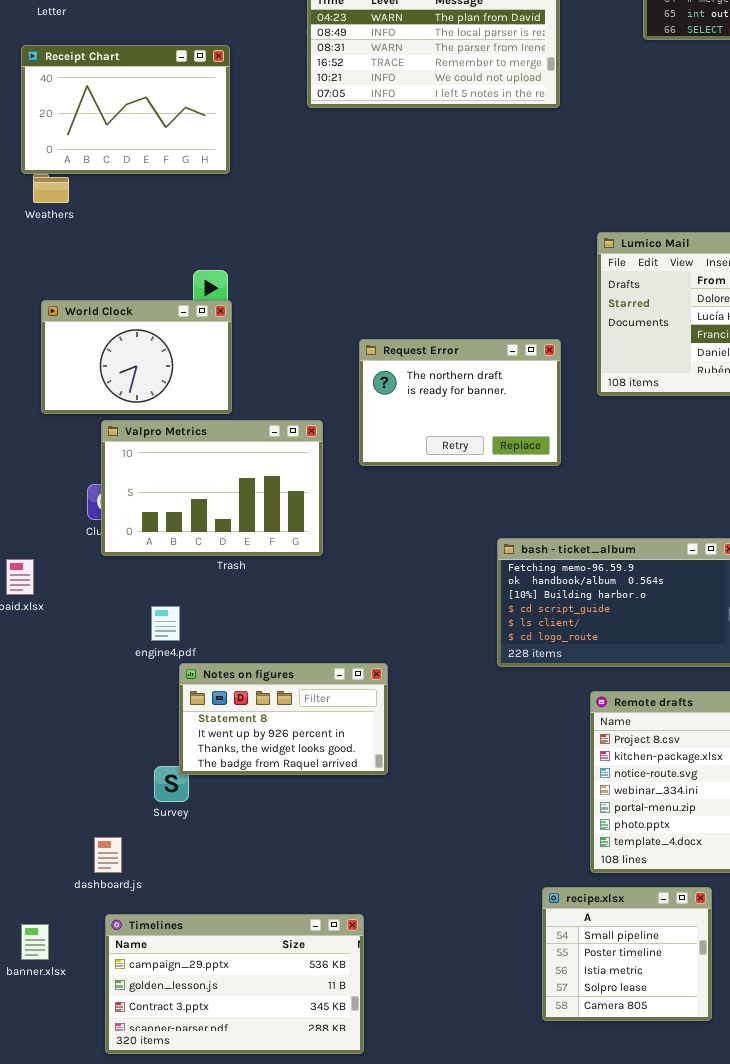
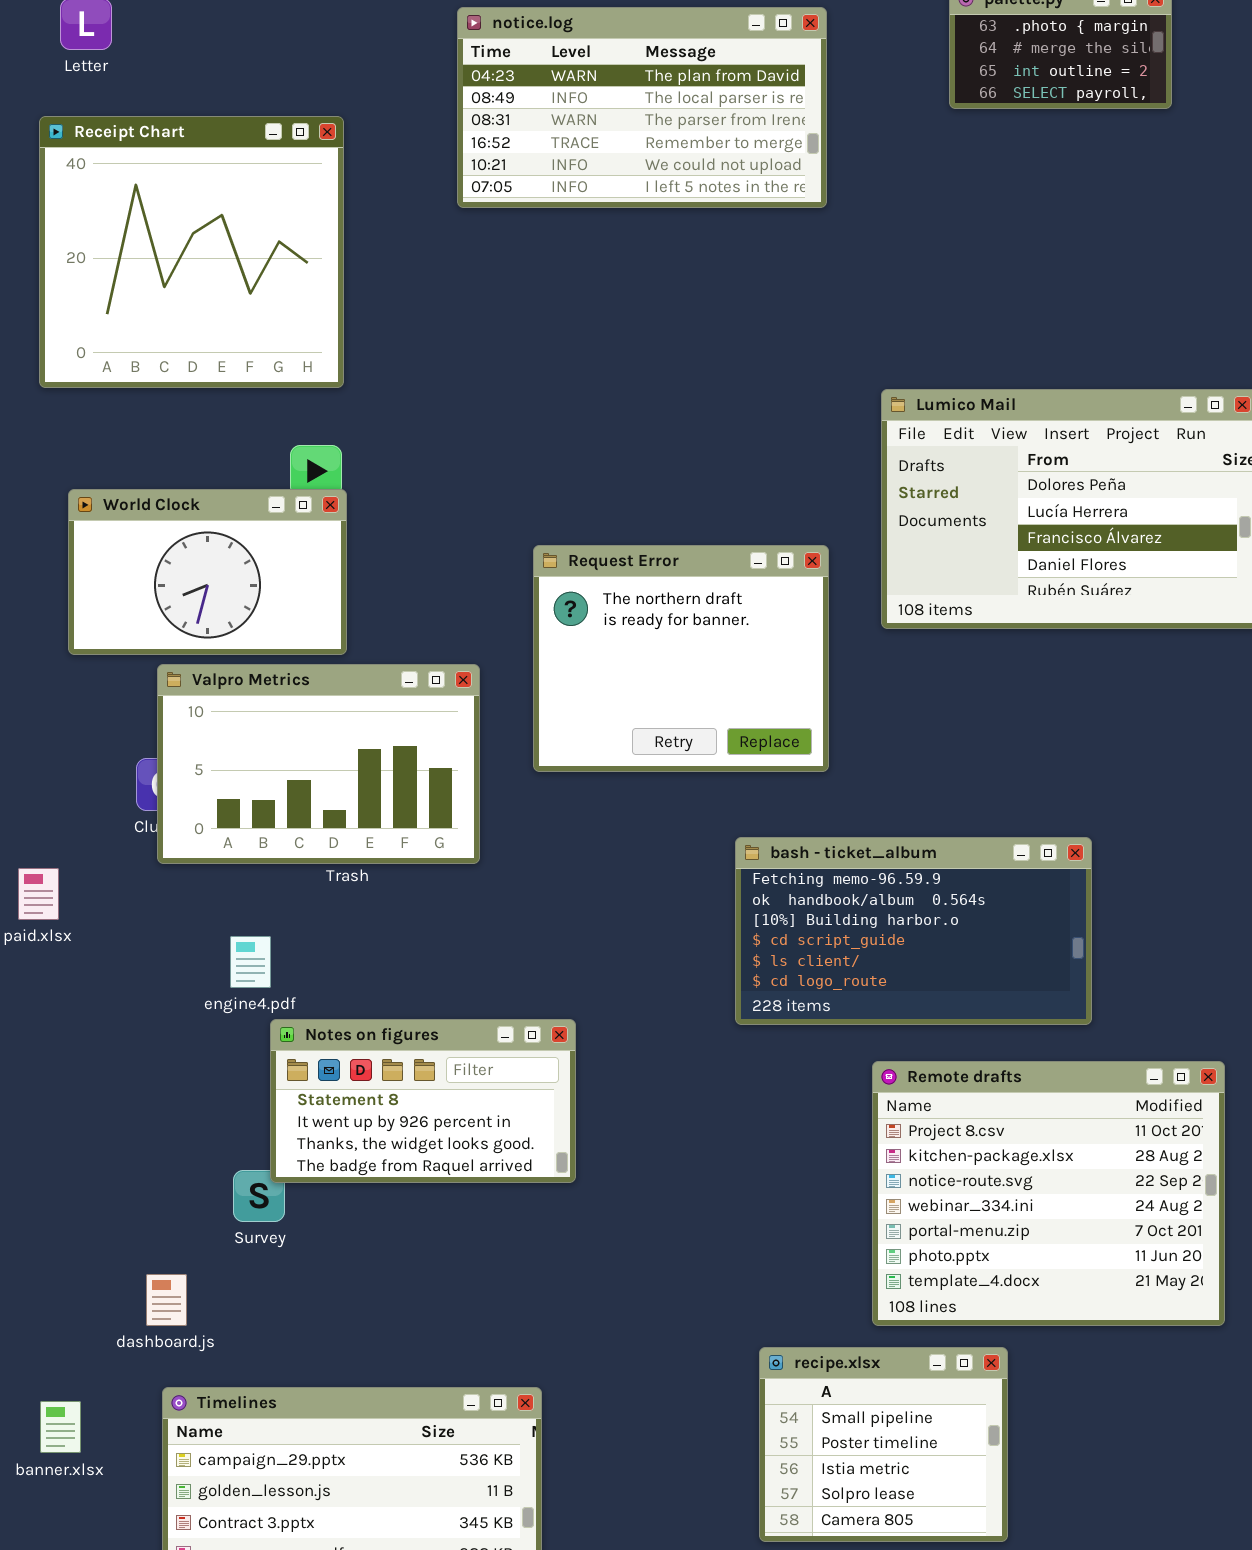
Receipt Chart: [21,45,230,174] -> [39,116,344,388], resized
Request Error: [359,339,561,466] -> [533,545,829,772], resized
recipe.xlsx: [542,887,712,1021] -> [759,1347,1008,1542], moved

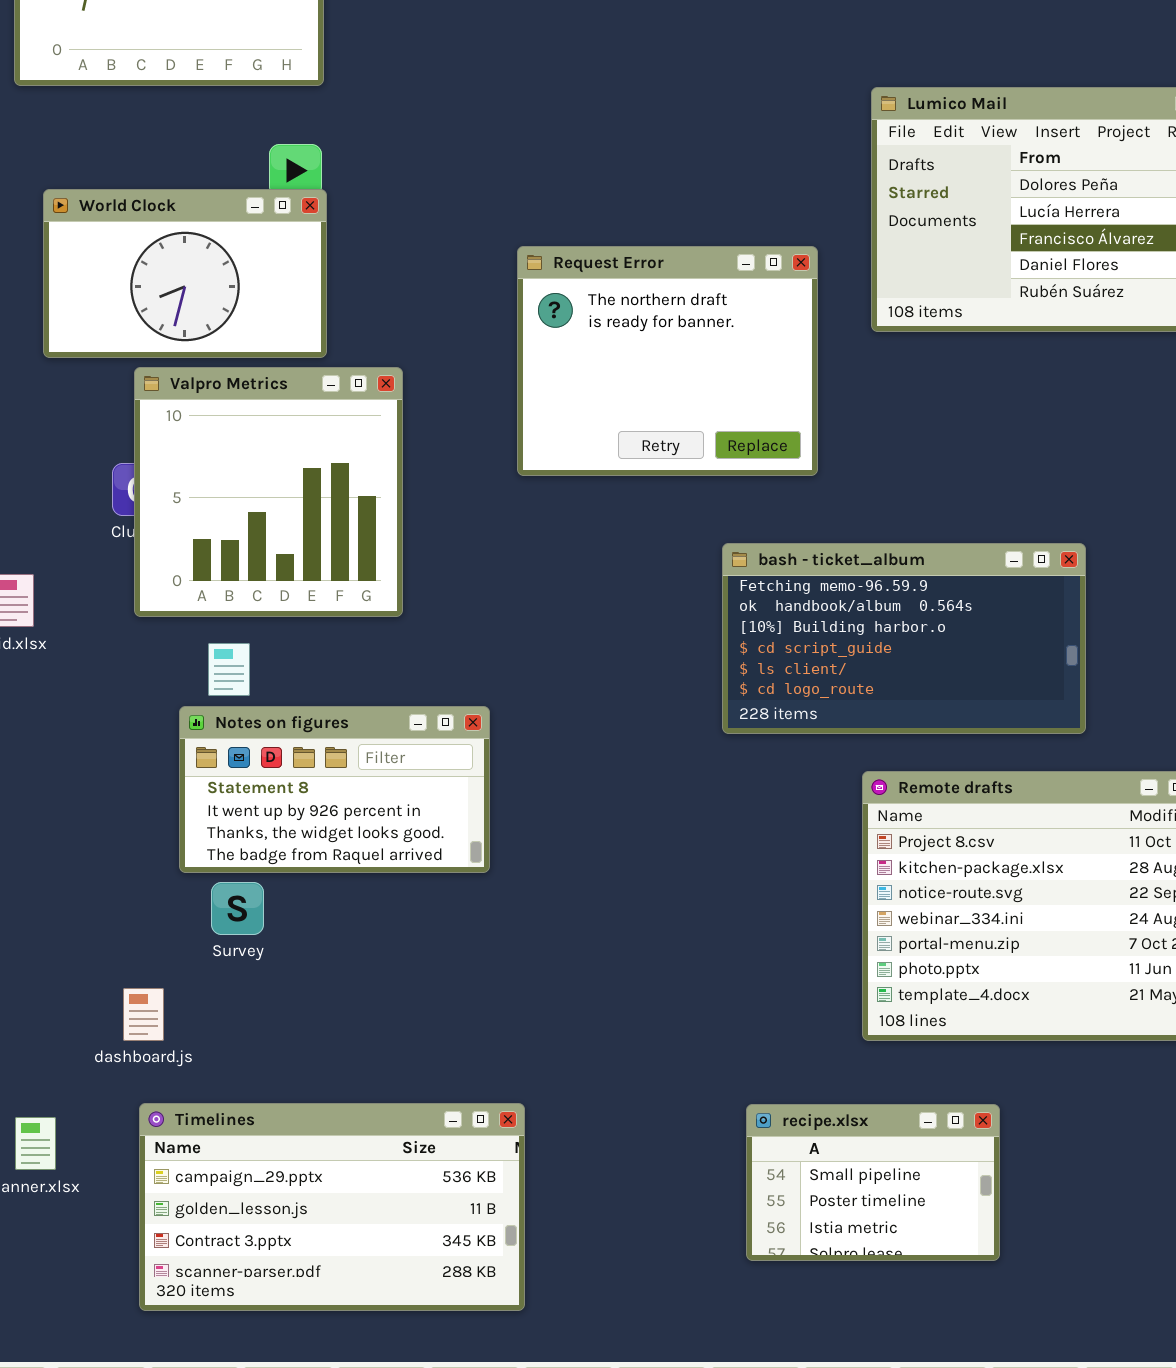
Valpro Metrics: [157,664,480,864] -> [134,367,403,617], resized
Notes on figures: [270,1019,576,1183] -> [179,706,490,873], moved
recipe.xlsx: [759,1347,1008,1542] -> [746,1104,1000,1261], resized

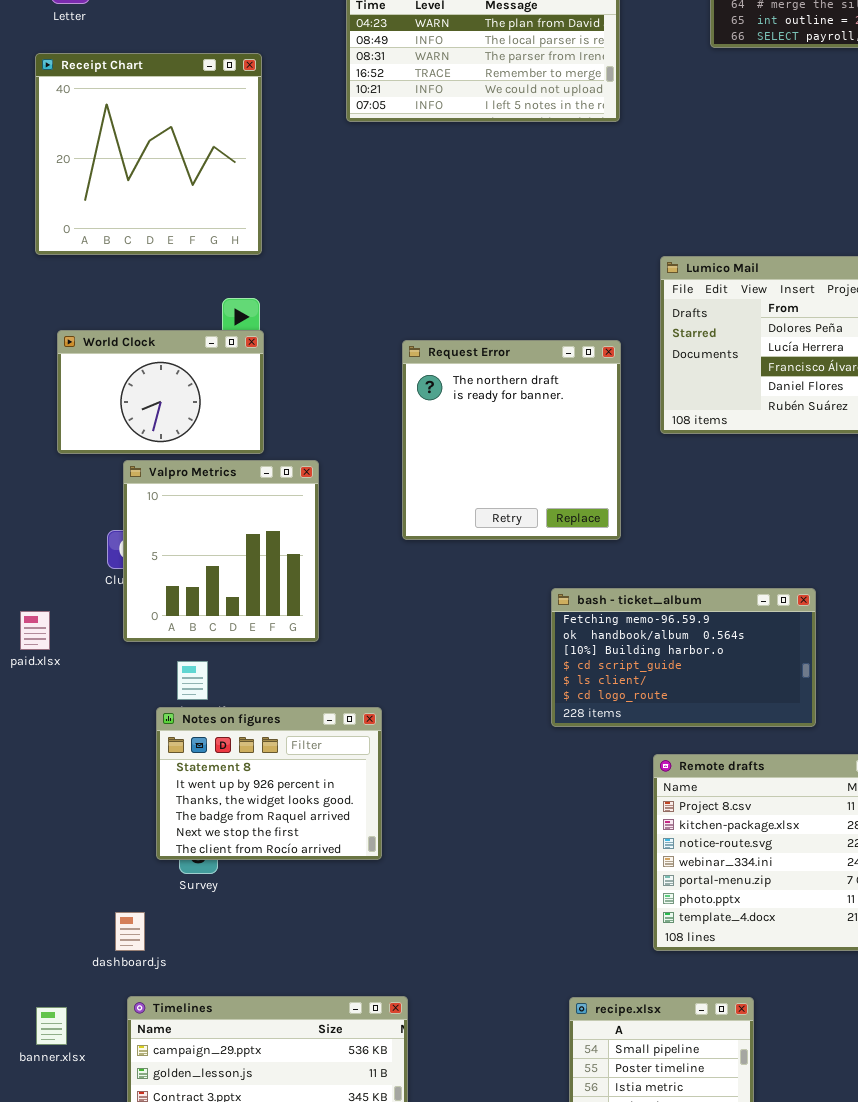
Request Error: [517,246,818,476] -> [402,340,621,540], resized
Notes on figures: [179,706,490,873] -> [156,707,382,860], resized

